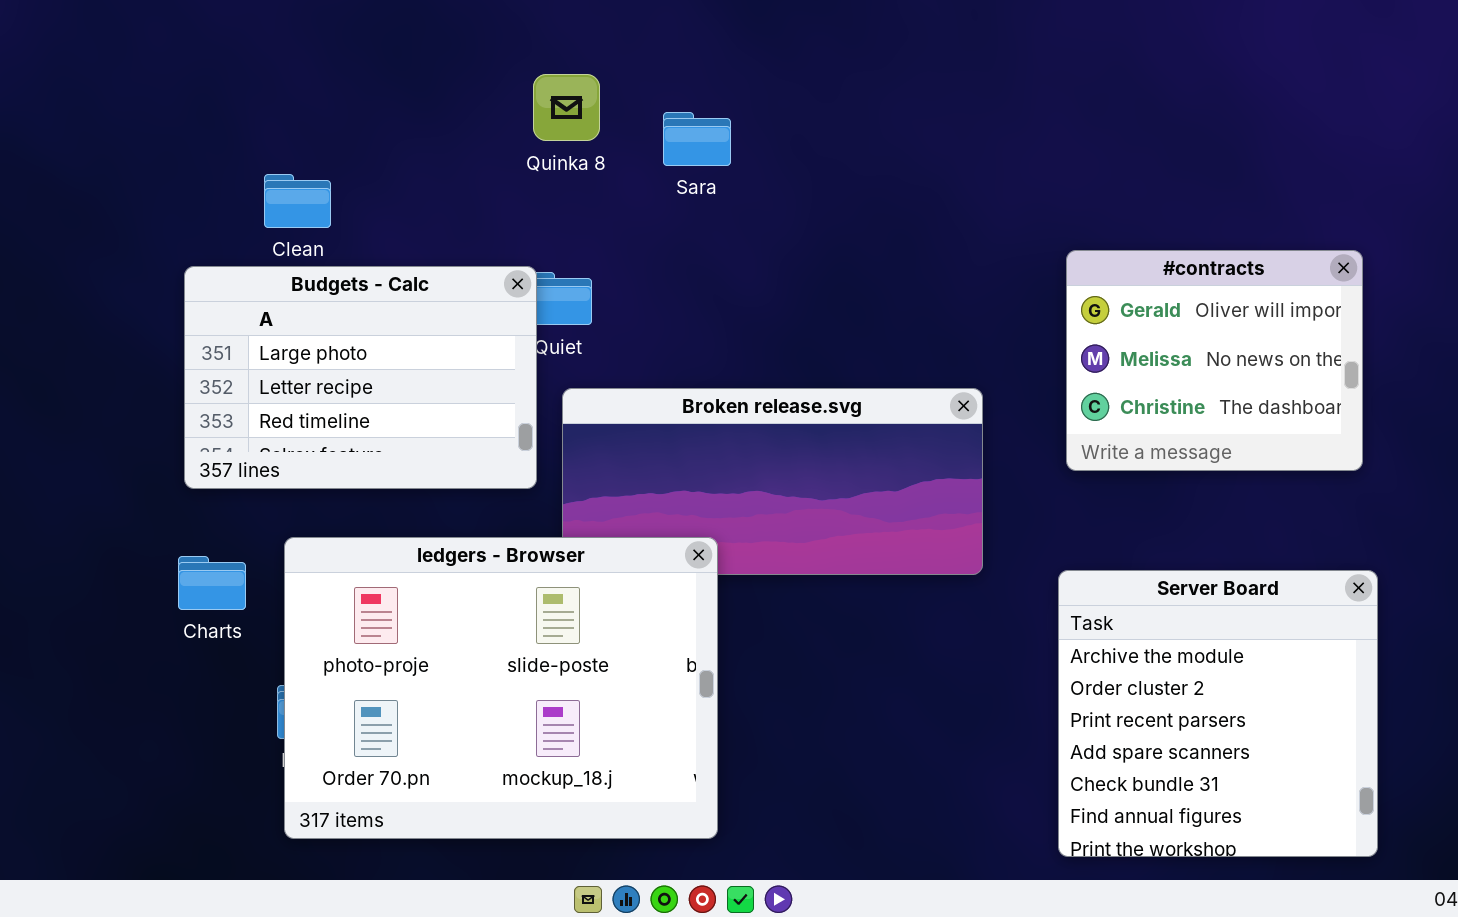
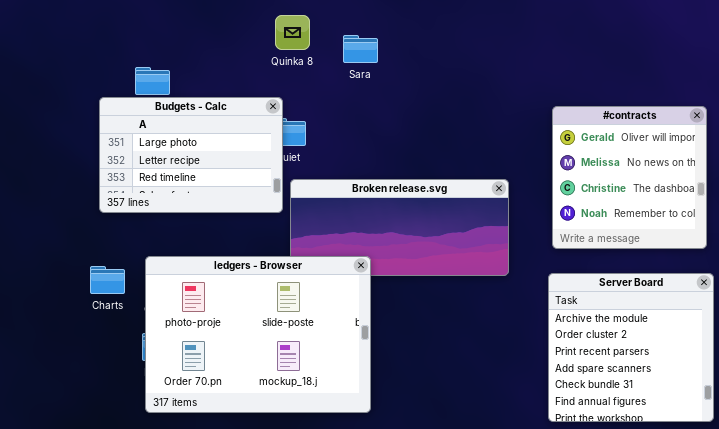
#contracts: [1066,250,1363,471] -> [552,106,707,249], resized
Budgets - Calc: [184,266,537,489] -> [99,97,283,213], moved

